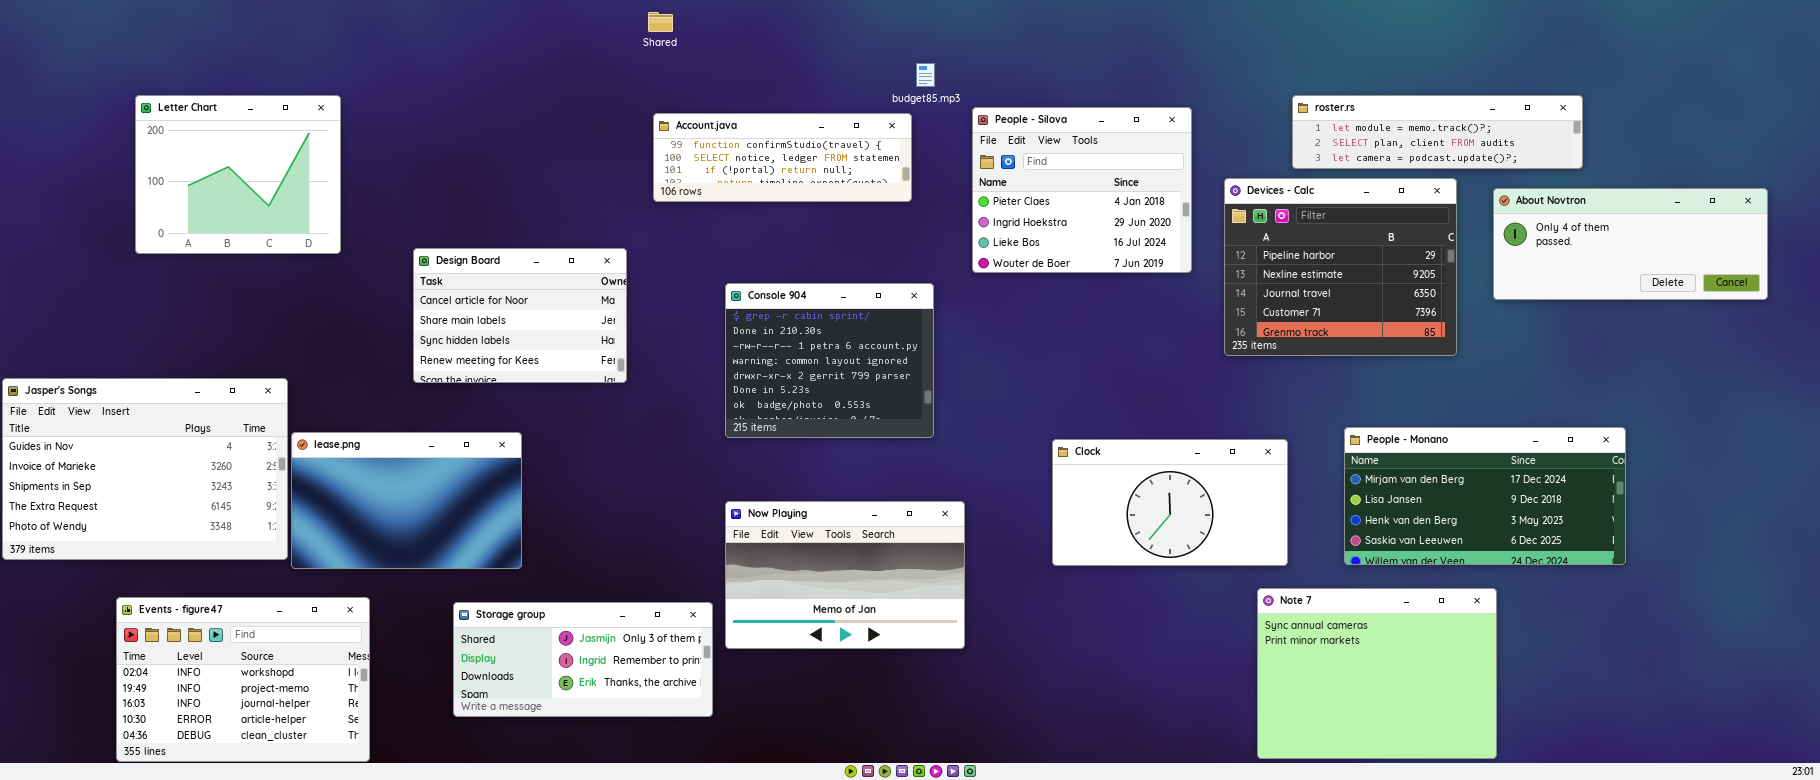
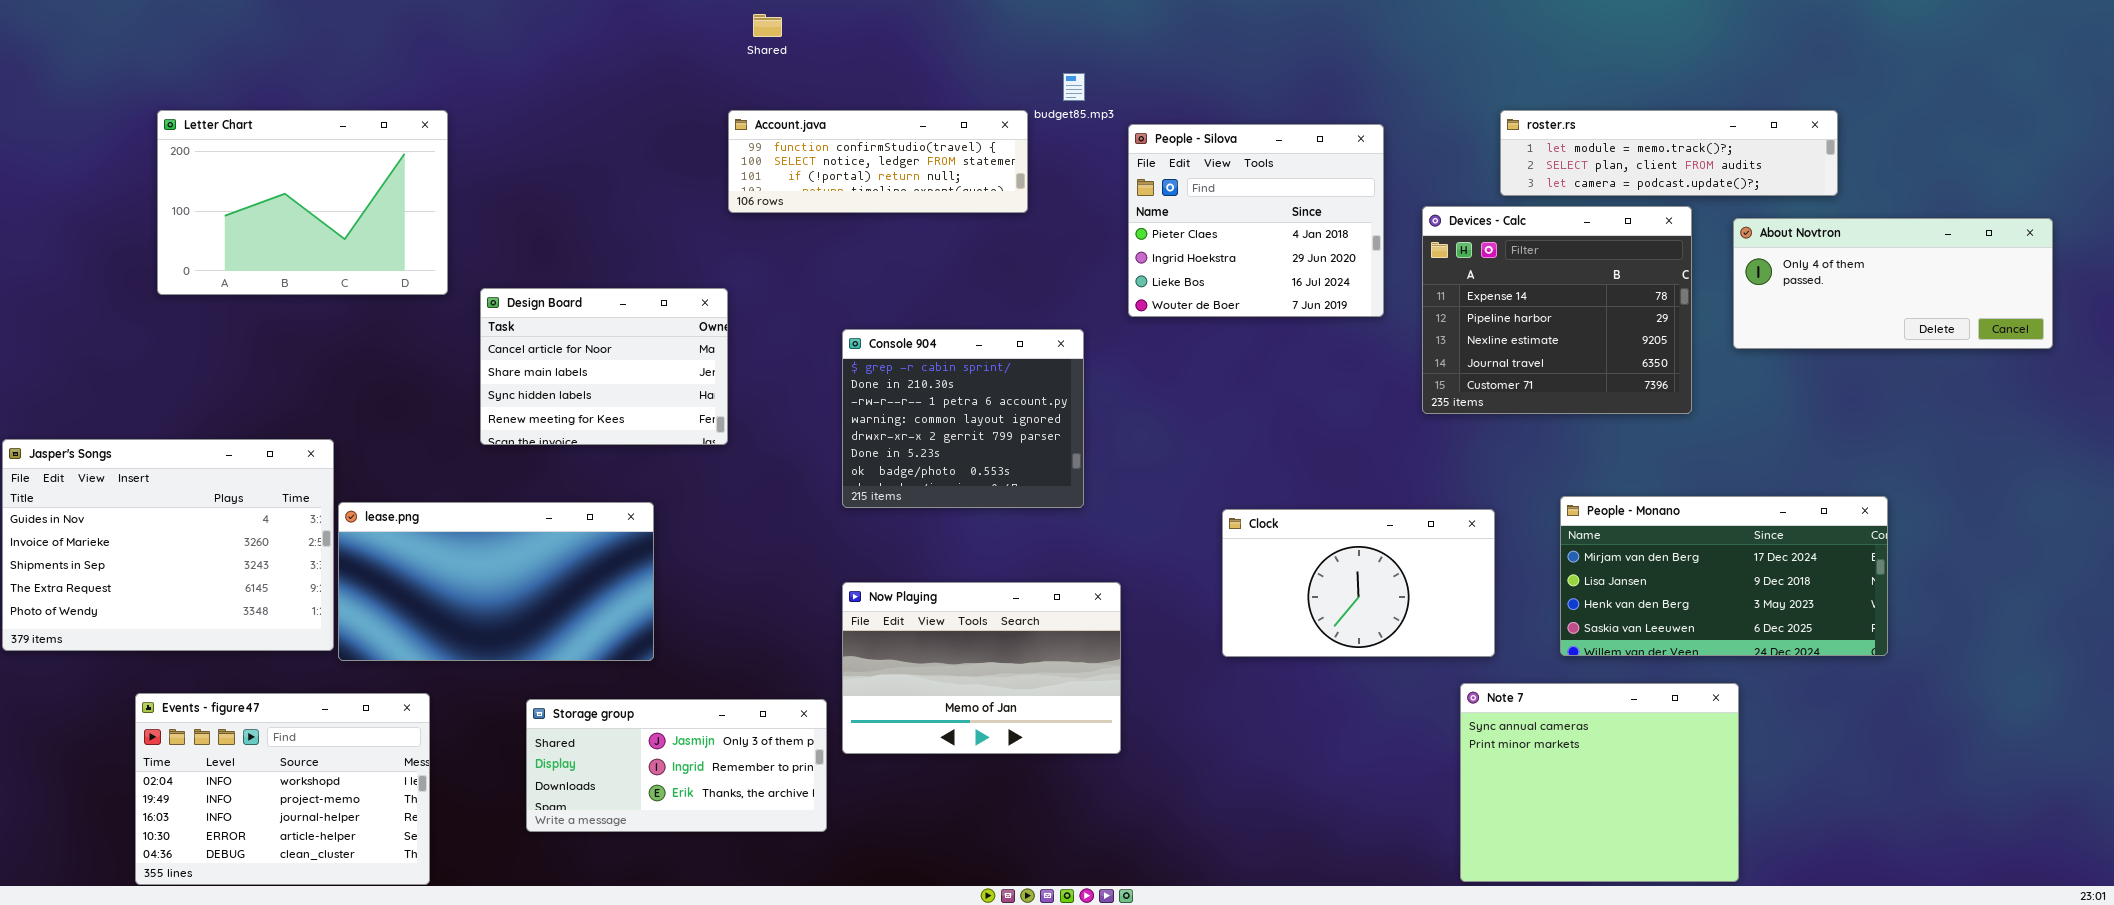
Letter Chart: [135,95,341,254] -> [157,110,448,295], resized
Account.java: [653,113,912,202] -> [728,110,1028,213], moved
Devices - Calc: [1224,178,1457,356] -> [1422,206,1692,414], scrolled up 1 row
lease.png: [291,432,522,569] -> [338,502,654,661], resized

